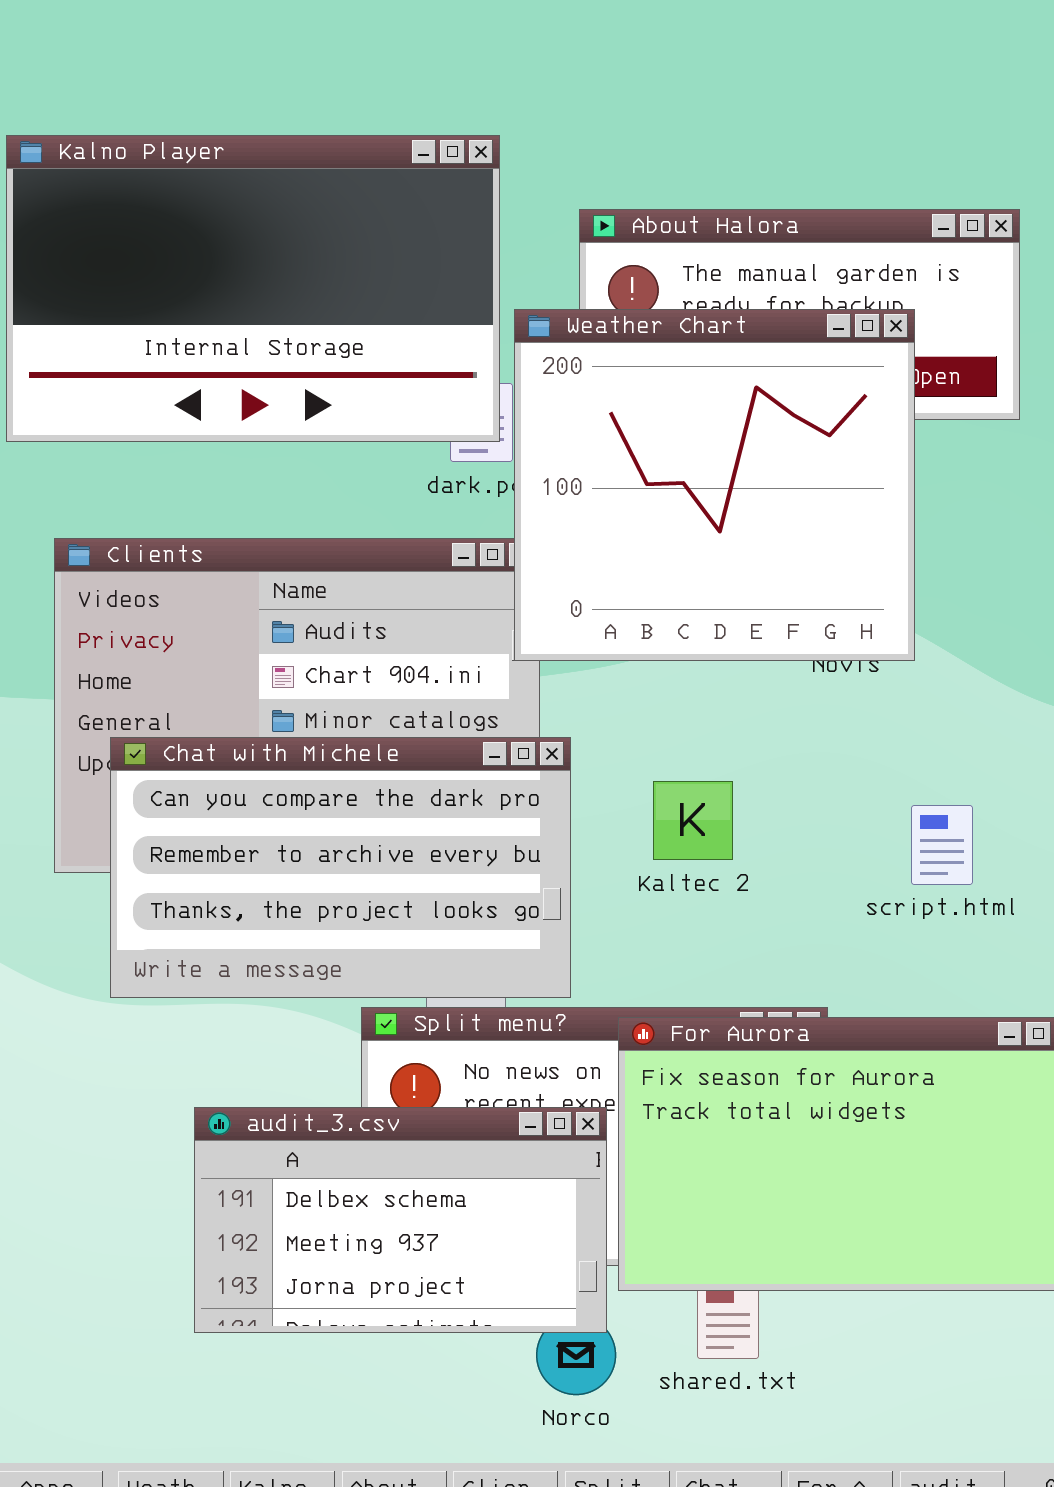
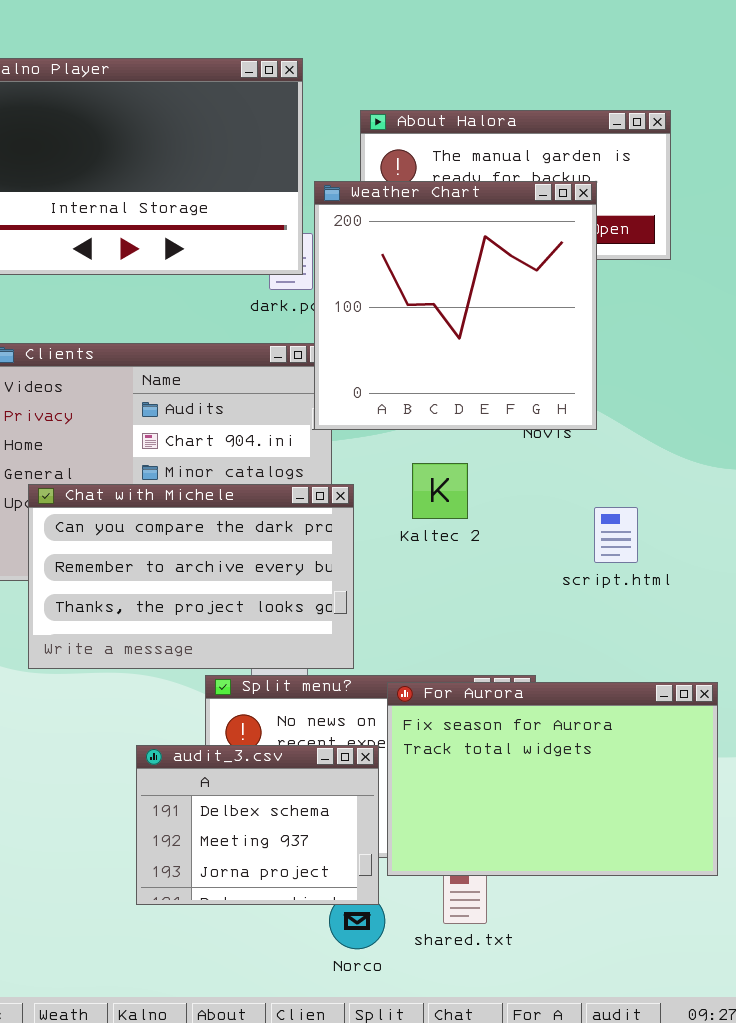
Kaltec 2: [653,781,733,860] -> [412,463,468,519], moved
script.html: [911,805,973,885] -> [594,507,638,563], moved
audit_3.csv: [194,1107,607,1333] -> [136,745,379,905], resized

